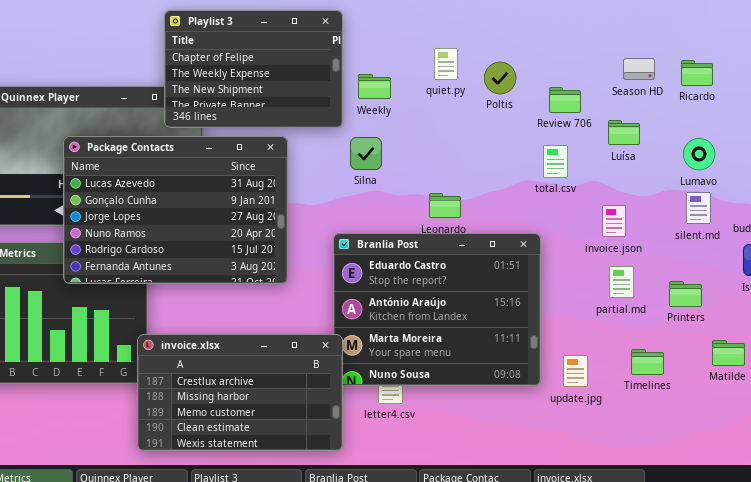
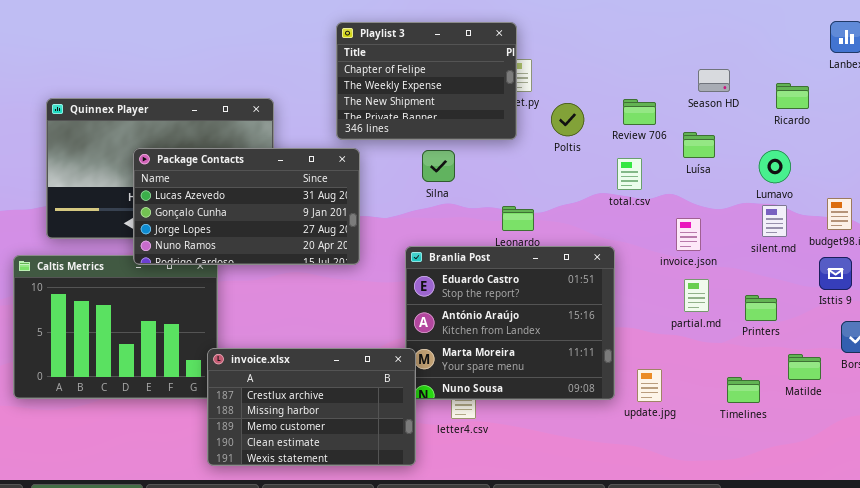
Playlist 3: [164,10,343,128] -> [336,22,517,140], moved
Ricardo: [681,60,713,86] -> [776,83,809,109], moved
Poltis: [484,62,516,94] -> [551,103,584,136], moved
Package Contacts: [63,136,288,284] -> [133,148,360,265], resized
Timelines: [631,349,664,375] -> [727,377,760,403], moved

